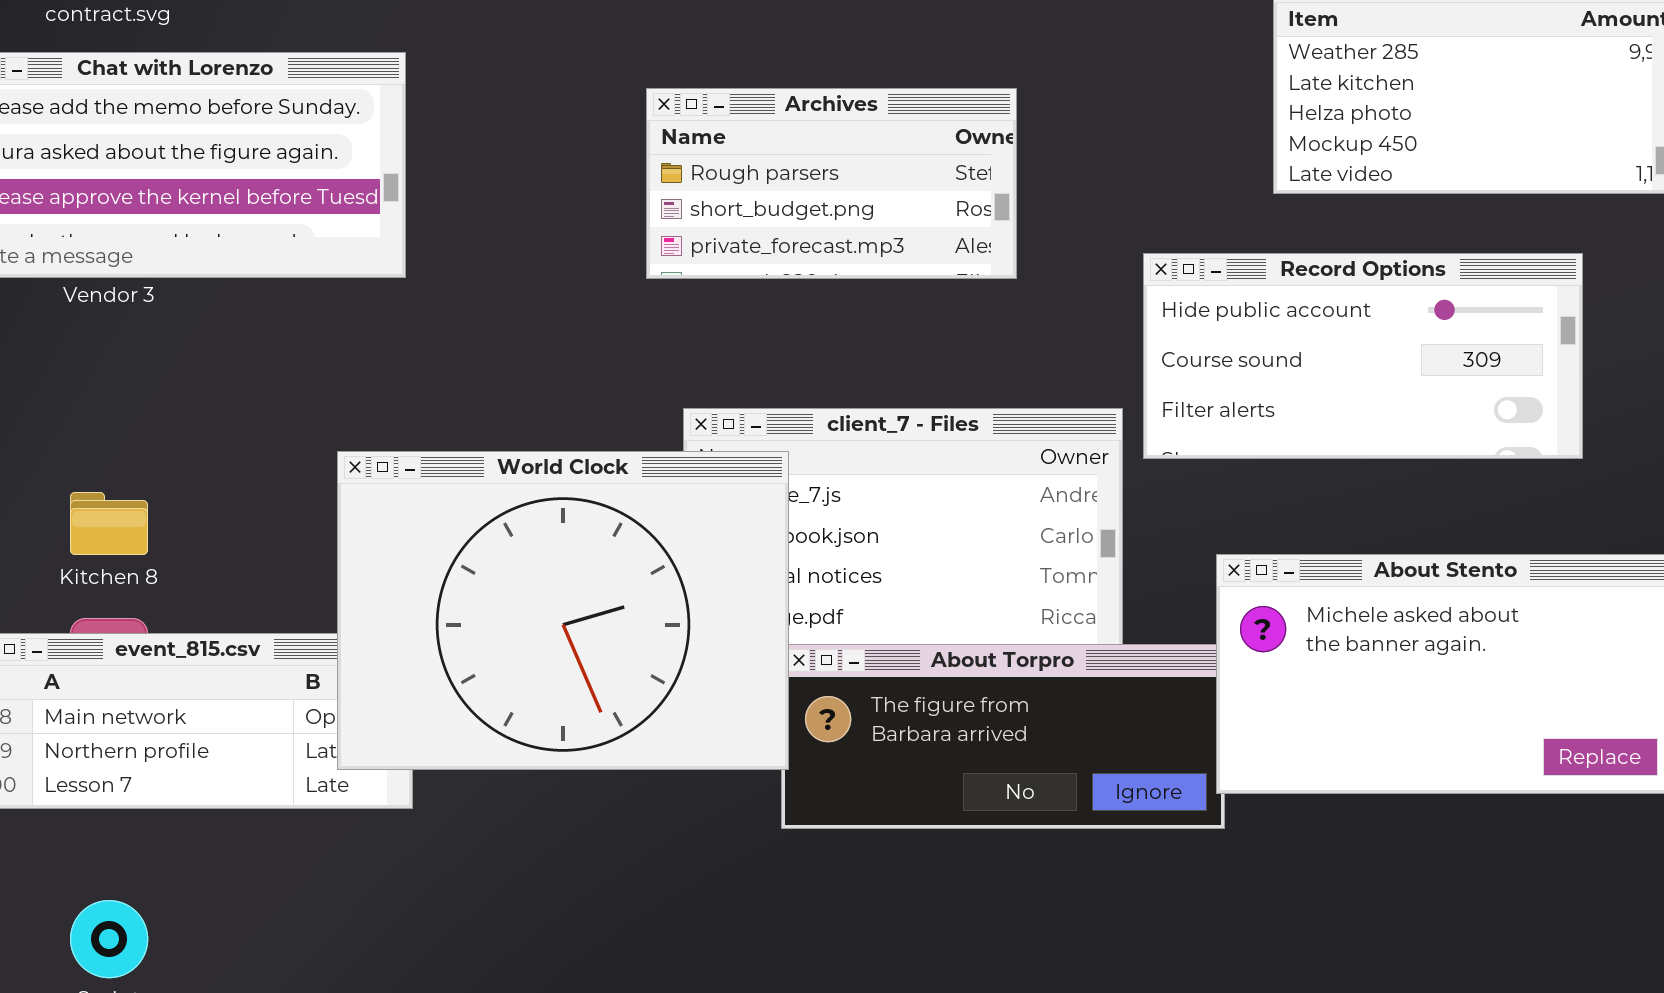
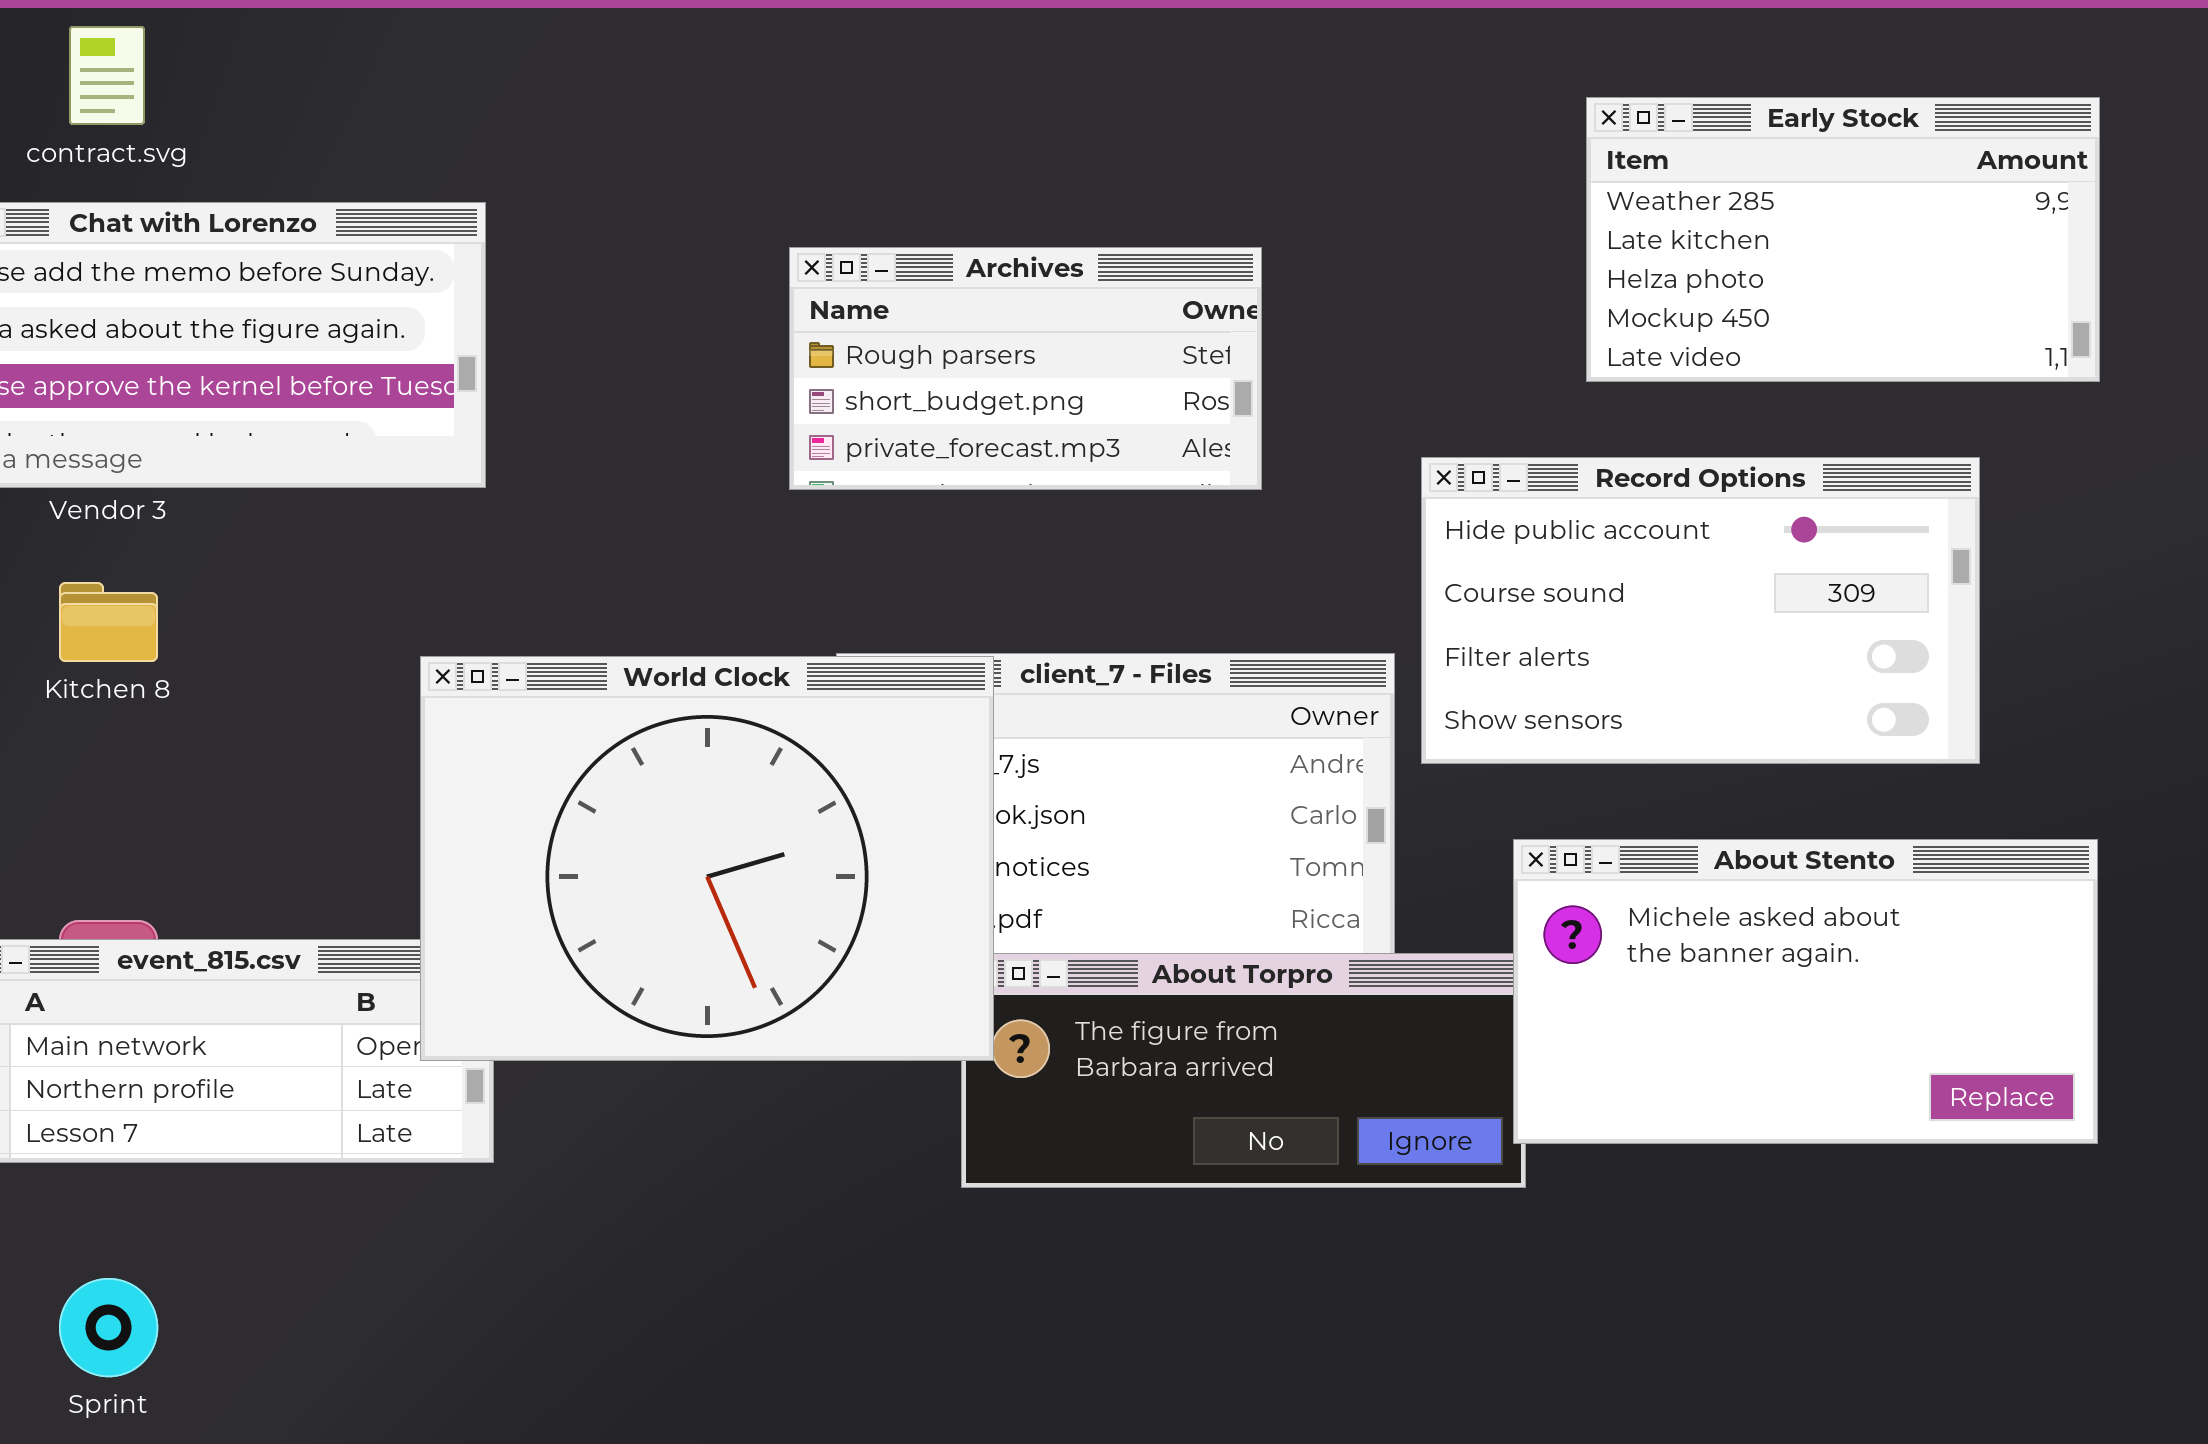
Record Options: [1143,253,1583,459] -> [1421,457,1980,764], resized
World Clock: [337,451,789,770] -> [420,656,994,1061], moved
Kitchen 8: [70,492,148,555] -> [59,582,158,662], moved

